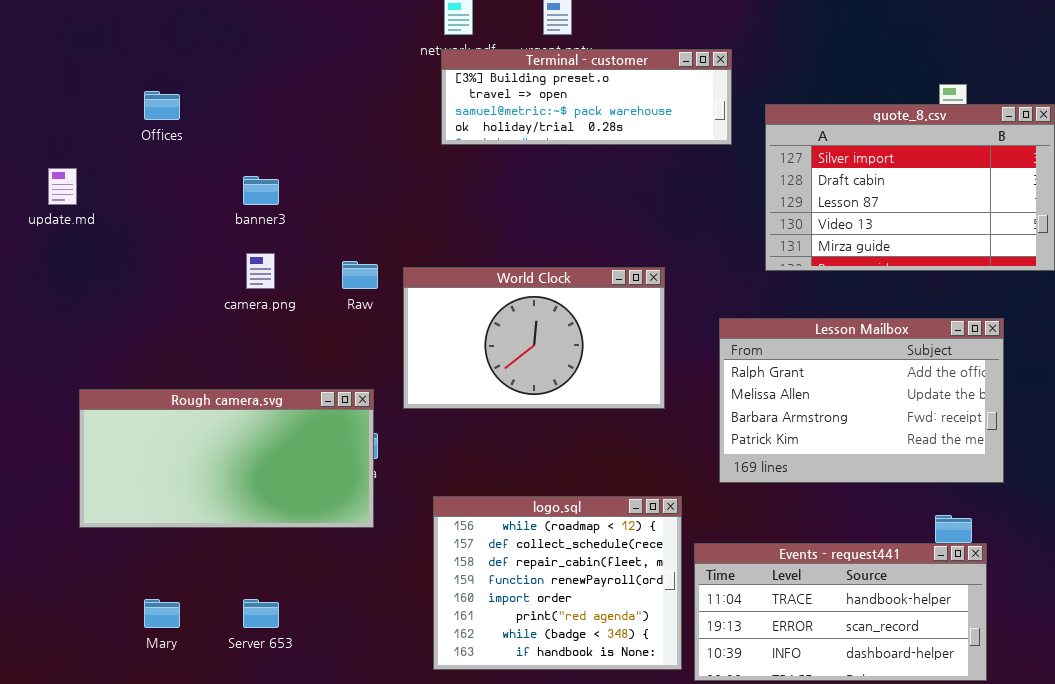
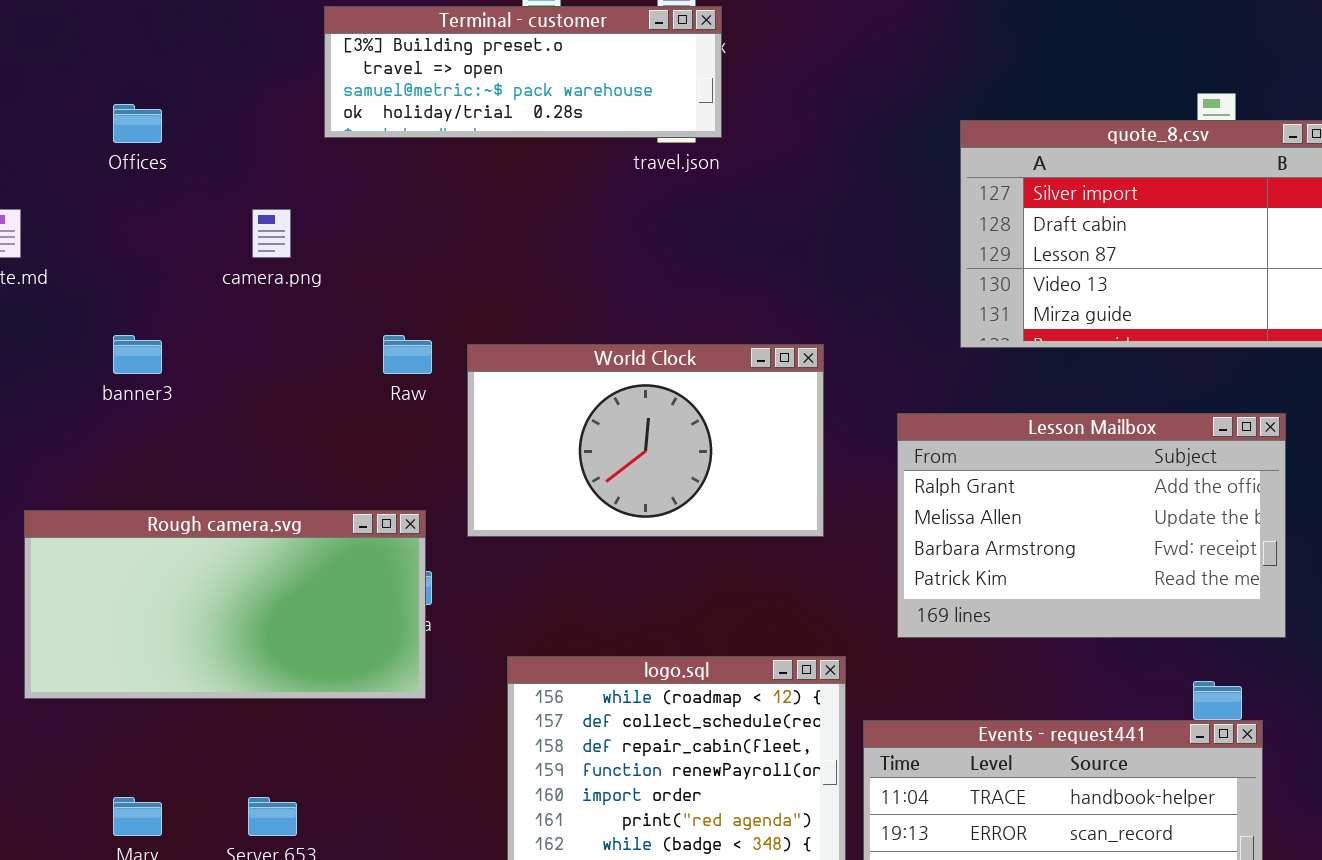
Terminal - customer: [441,49,732,145] -> [324,6,722,138], moved
banner3: [243,176,279,205] -> [113,335,162,374], moved
camera.png: [246,253,275,289] -> [252,209,291,258], moved

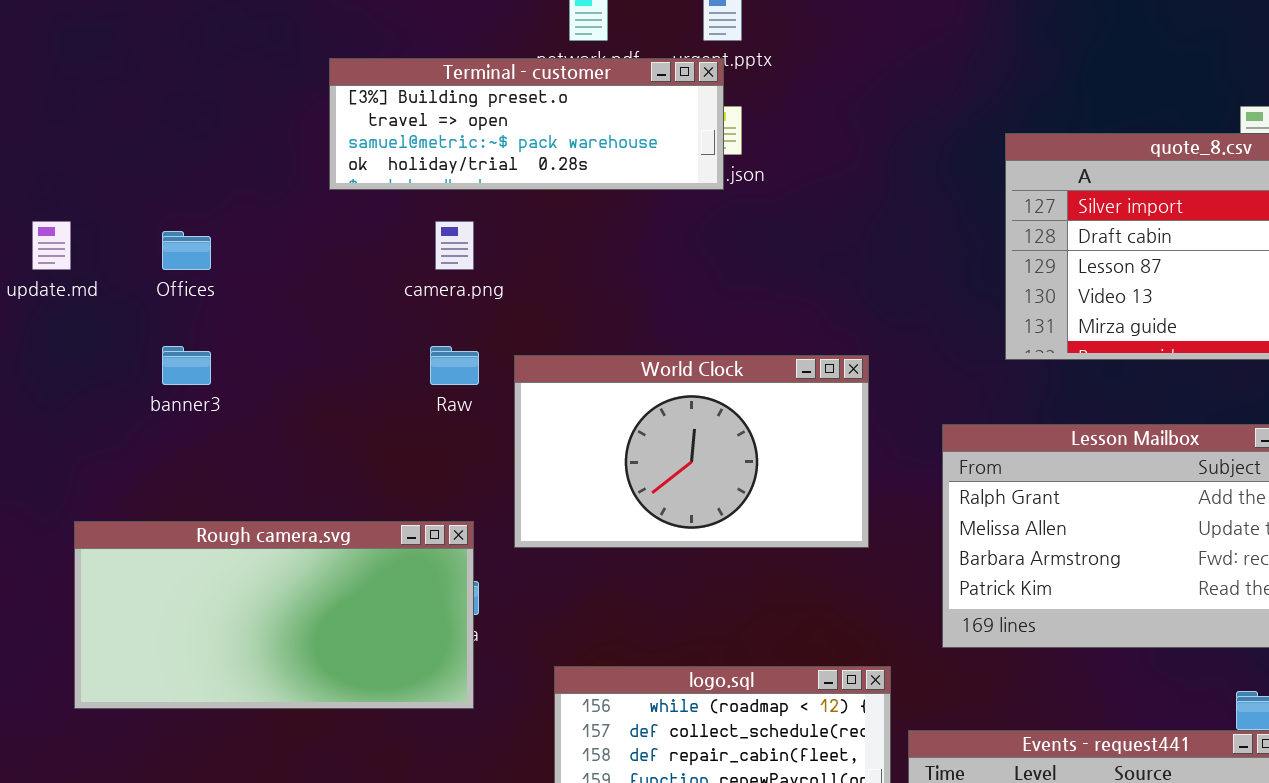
Terminal - customer: [324,6,722,138] -> [329,58,724,190], moved
Offices: [113,104,162,143] -> [162,231,211,270], moved
camera.png: [252,209,291,258] -> [435,221,474,270], moved

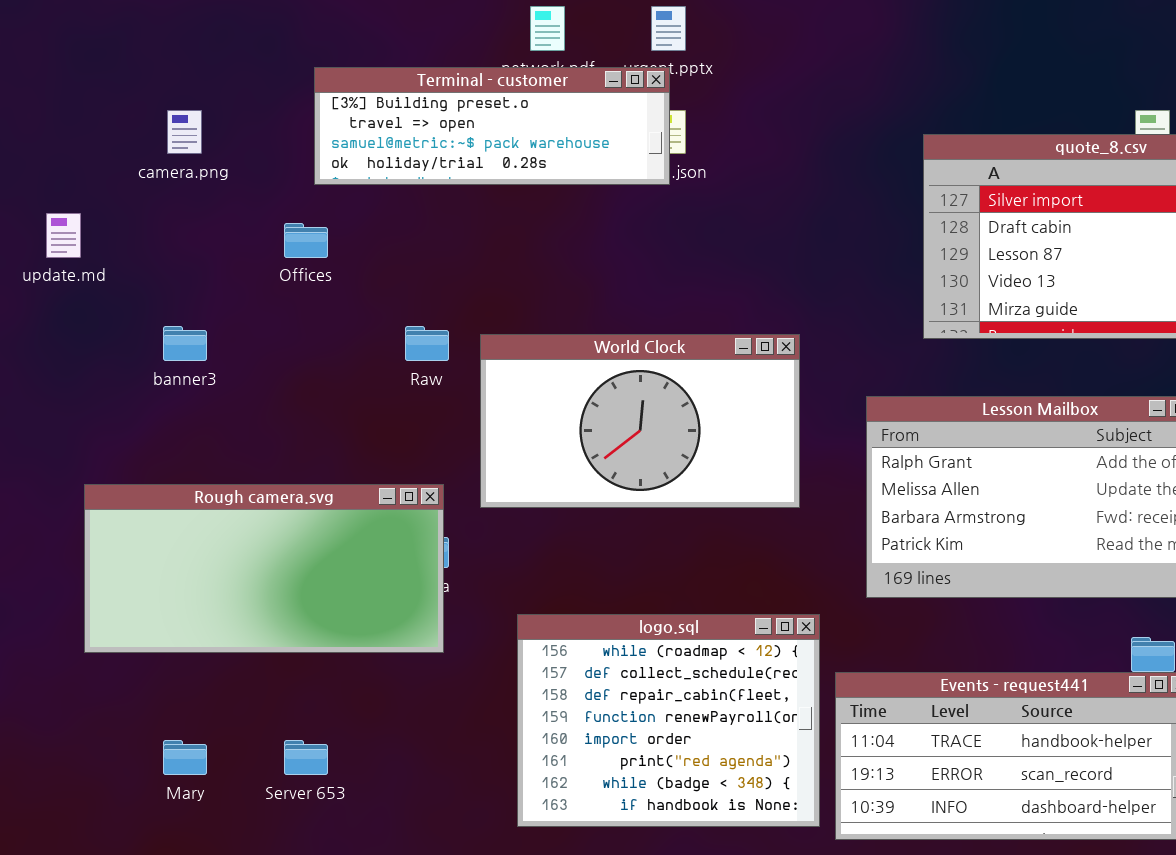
camera.png: [435,221,474,270] -> [167,110,202,154], moved
Offices: [162,231,211,270] -> [284,223,328,258], moved

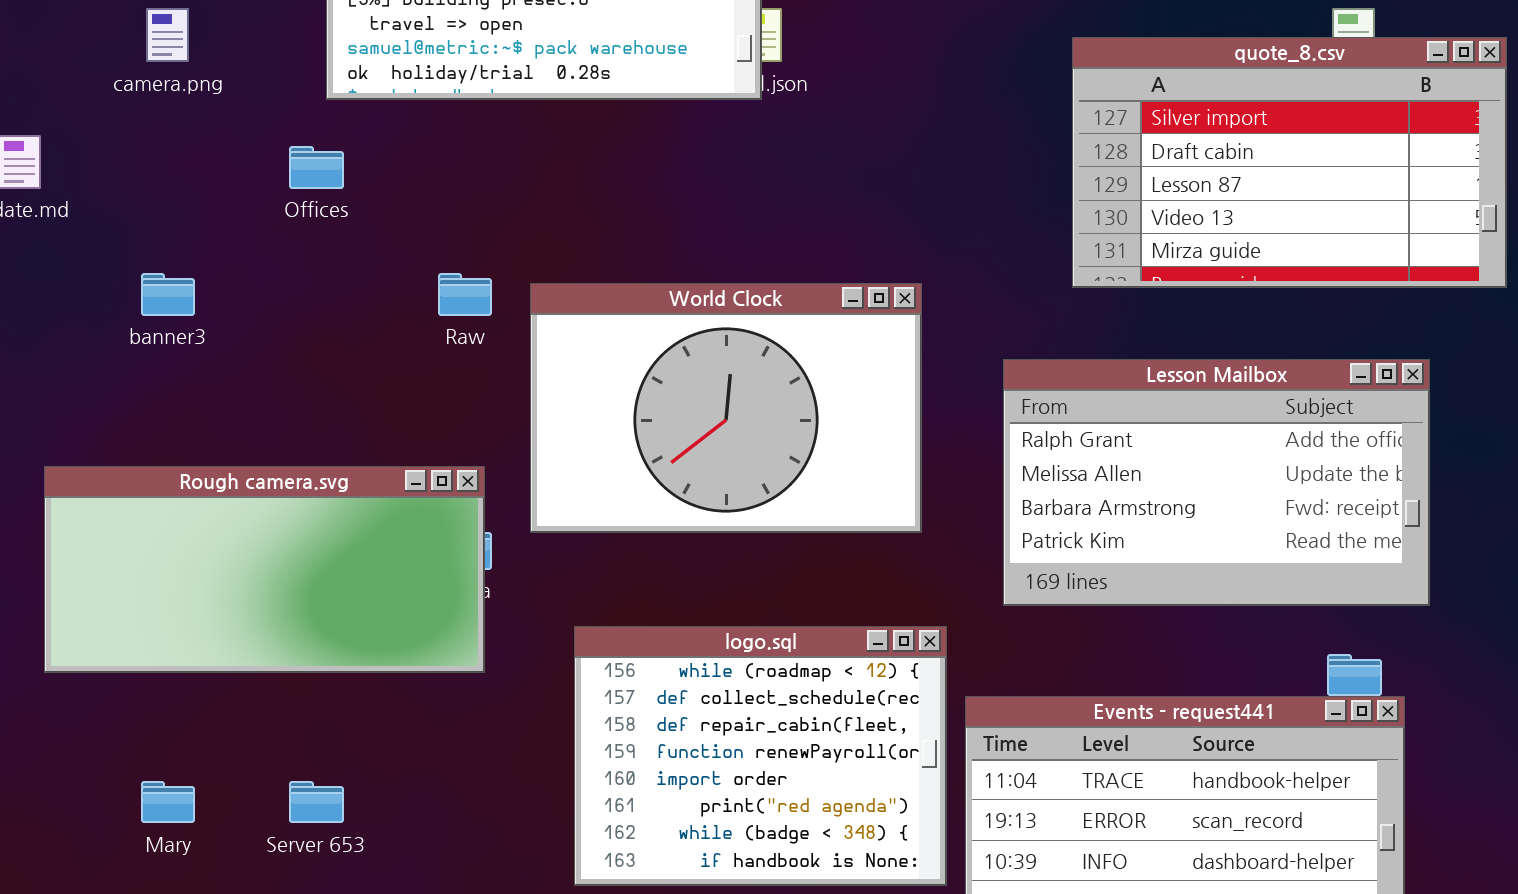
World Clock: [480,334,800,508] -> [530,283,922,533], resized

